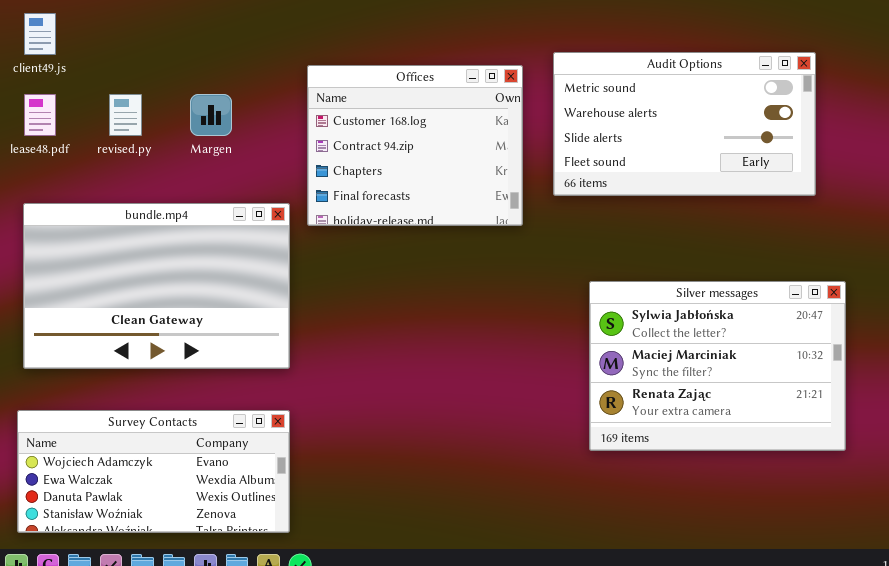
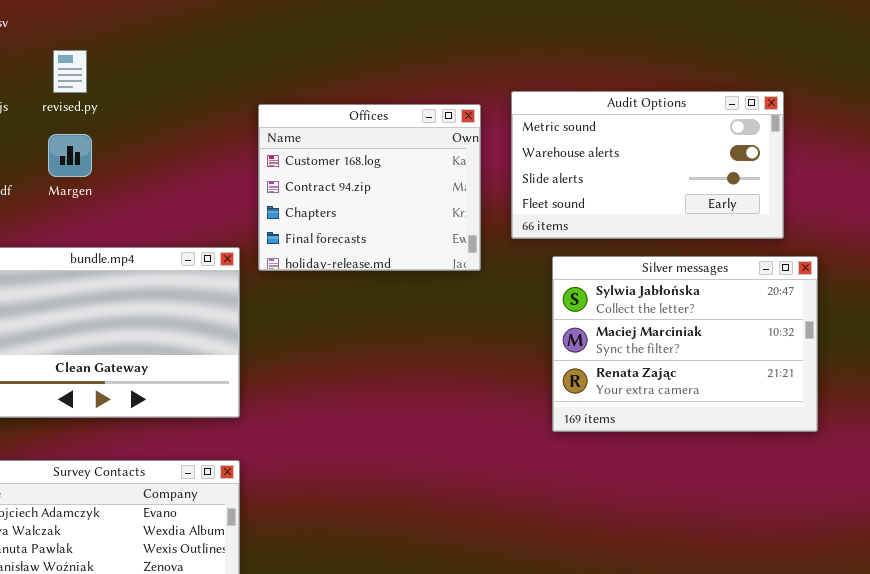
revised.py: [109,94,142,136] -> [53,50,87,93], moved
Margen: [190,94,232,136] -> [48,134,92,177], moved
Silver messages: [589,281,846,451] -> [552,256,818,432], moved

